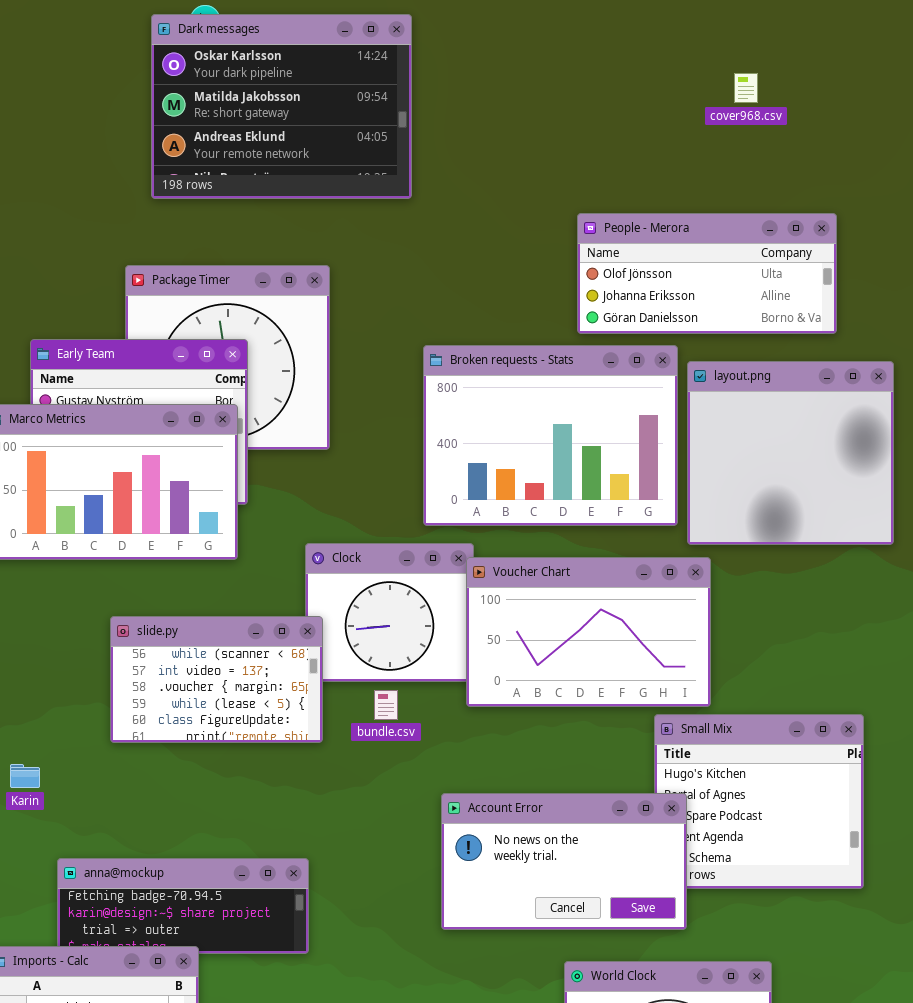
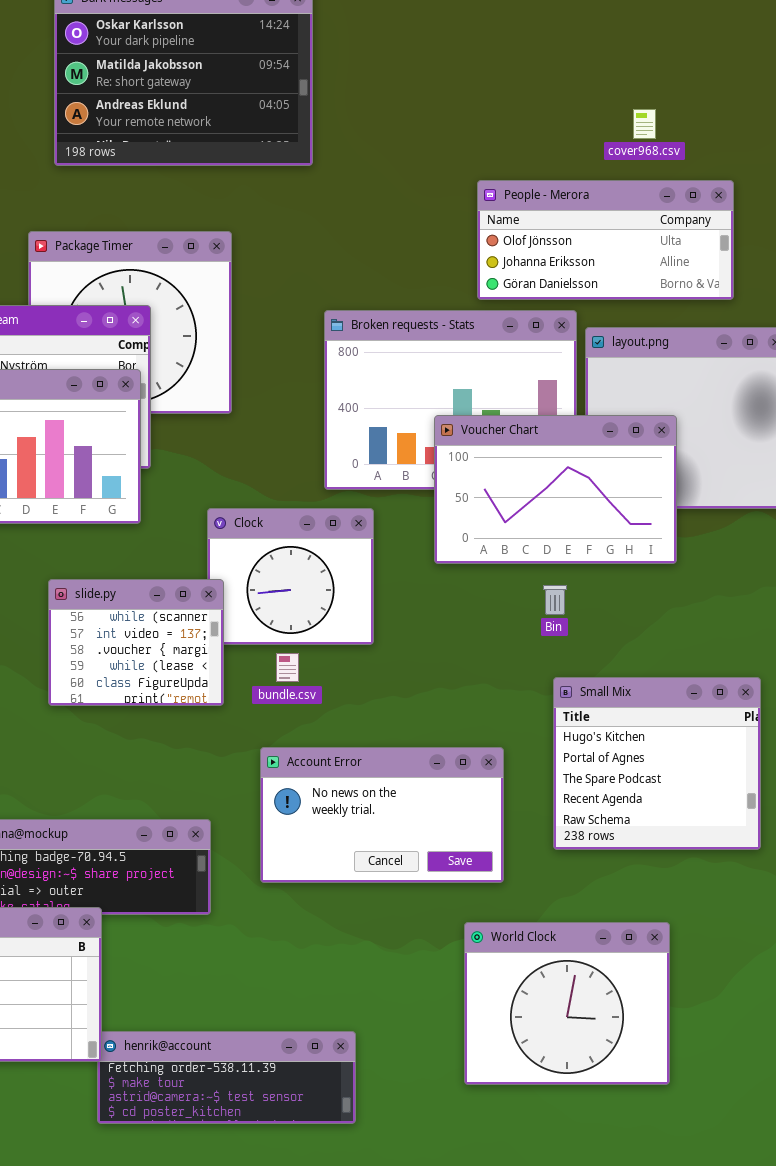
cover968.csv: [734,73,758,103] -> [633,109,656,139], moved
Voucher Chart: [466,557,711,707] -> [434,415,677,564], moved
slide.py: [110,616,323,743] -> [48,579,224,706], resized
Account Error: [441,793,687,930] -> [260,747,504,883], moved

